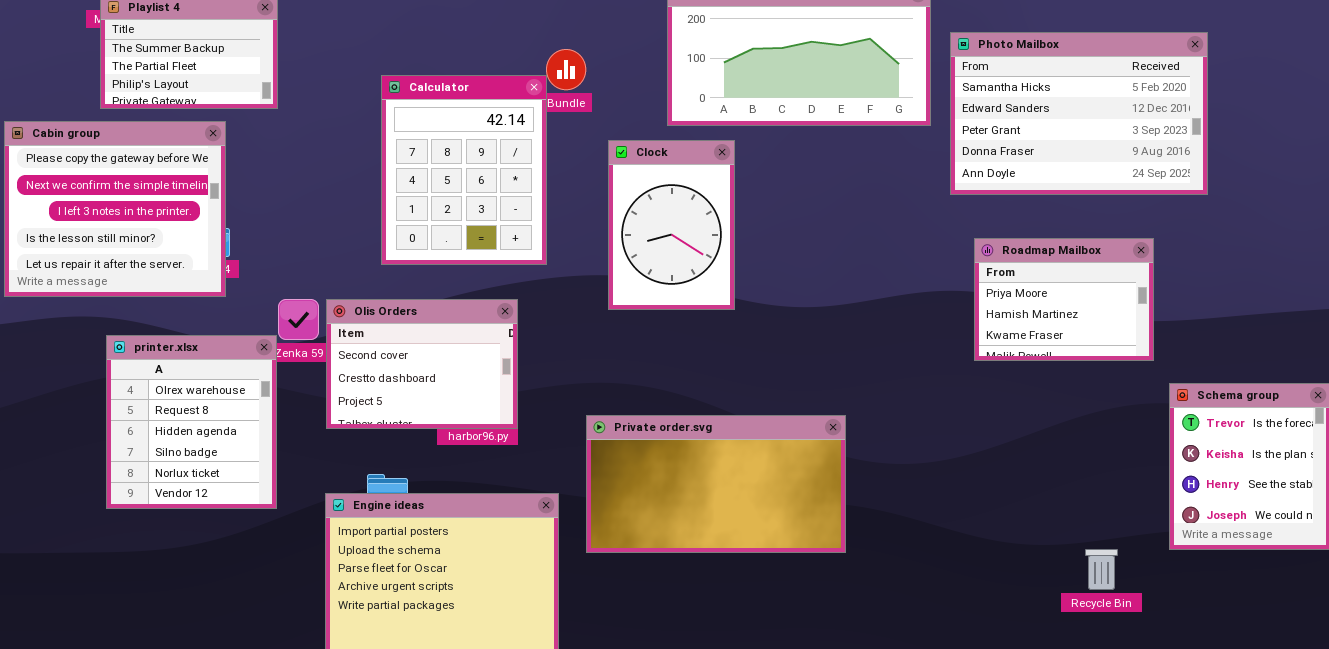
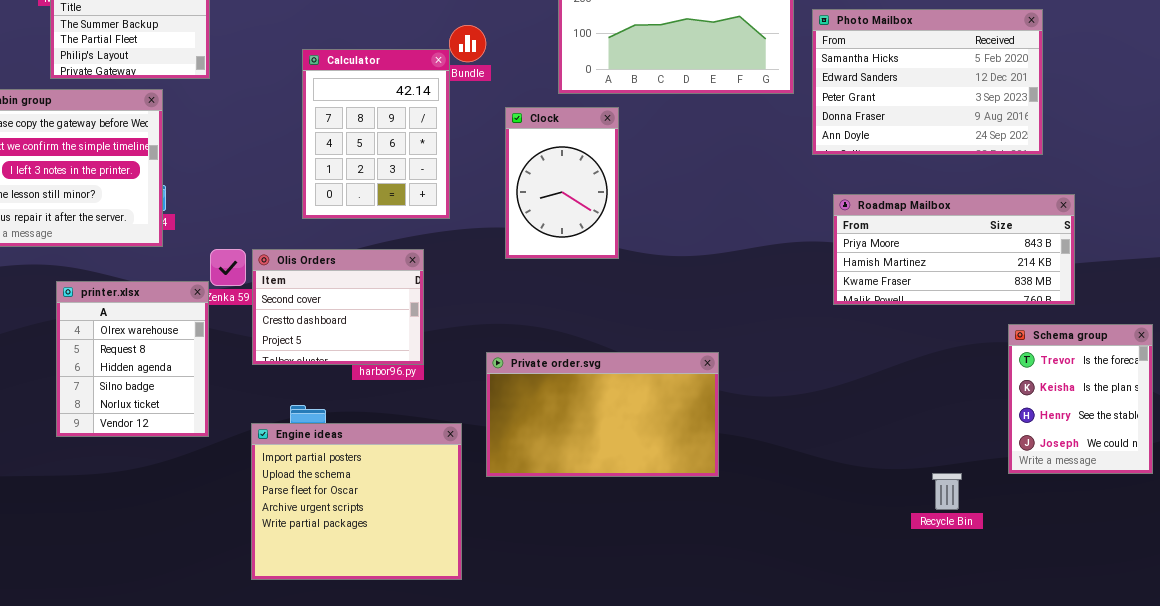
Roadmap Mailbox: [974,238,1154,361] -> [833,194,1075,305], resized

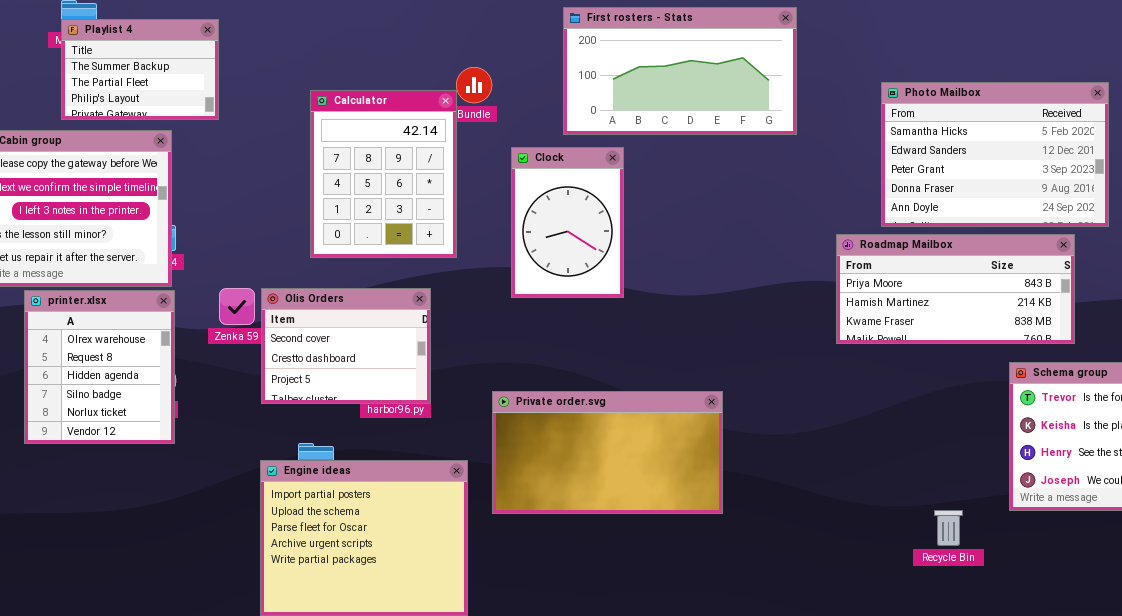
Photo Mailbox: [812,9,1043,155] -> [881,82,1109,227], moved
printer.xlsx: [56,281,209,437] -> [24,290,175,444], moved

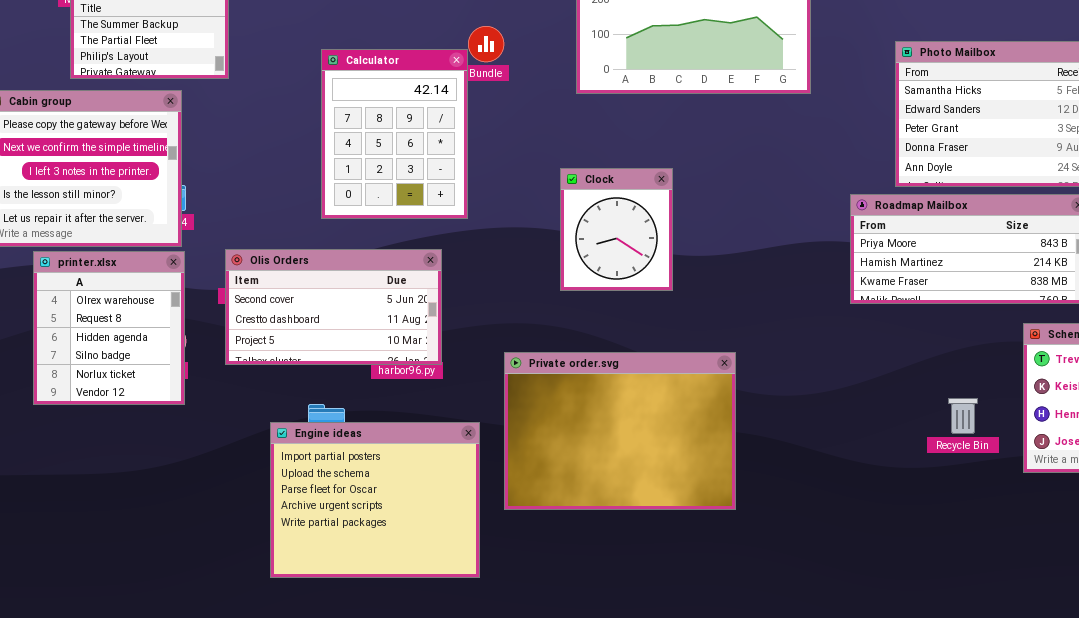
Clock: [511,147,624,298] -> [560,168,673,291], moved, resized
Olis Orders: [261,288,431,404] -> [225,249,442,365], resized
Private order.svg: [492,391,723,514] -> [504,352,736,510], resized
Recycle Bin: [934,510,963,546] -> [948,398,978,434], moved

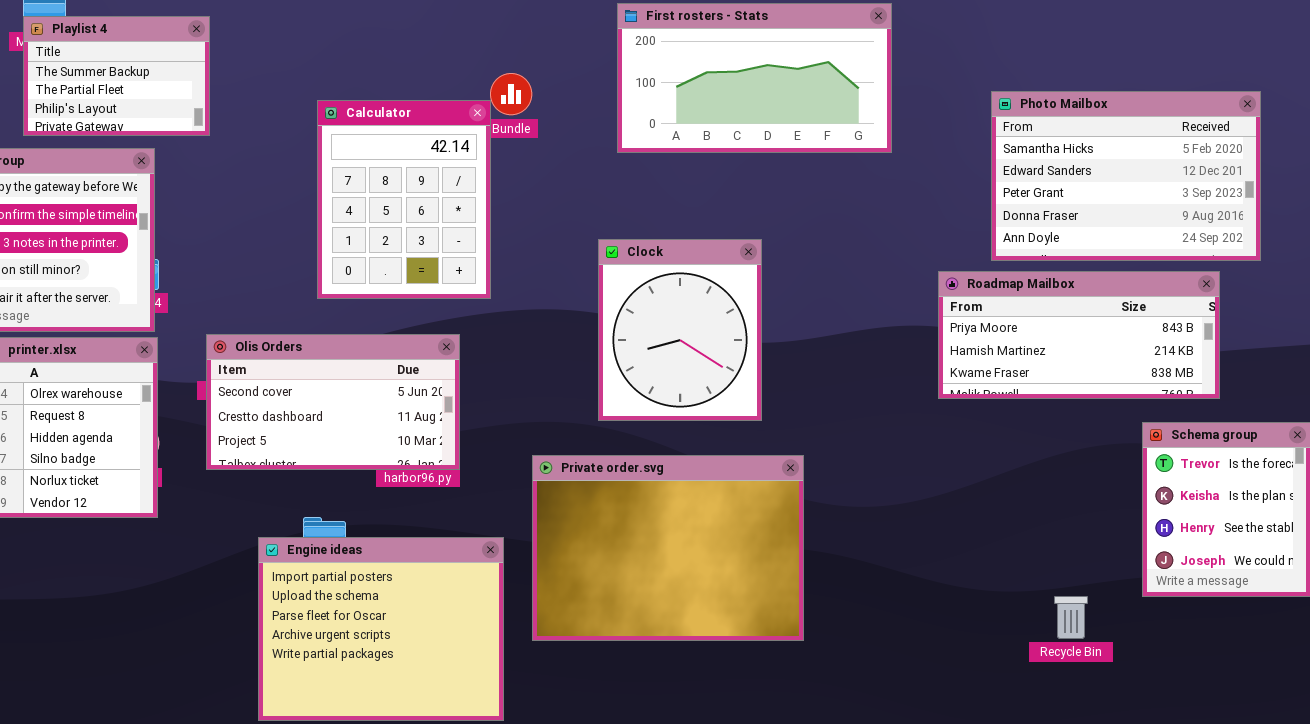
Clock: [560,168,673,291] -> [598,239,762,421], resized
Recycle Bin: [948,398,978,434] -> [1054,596,1088,639], moved

